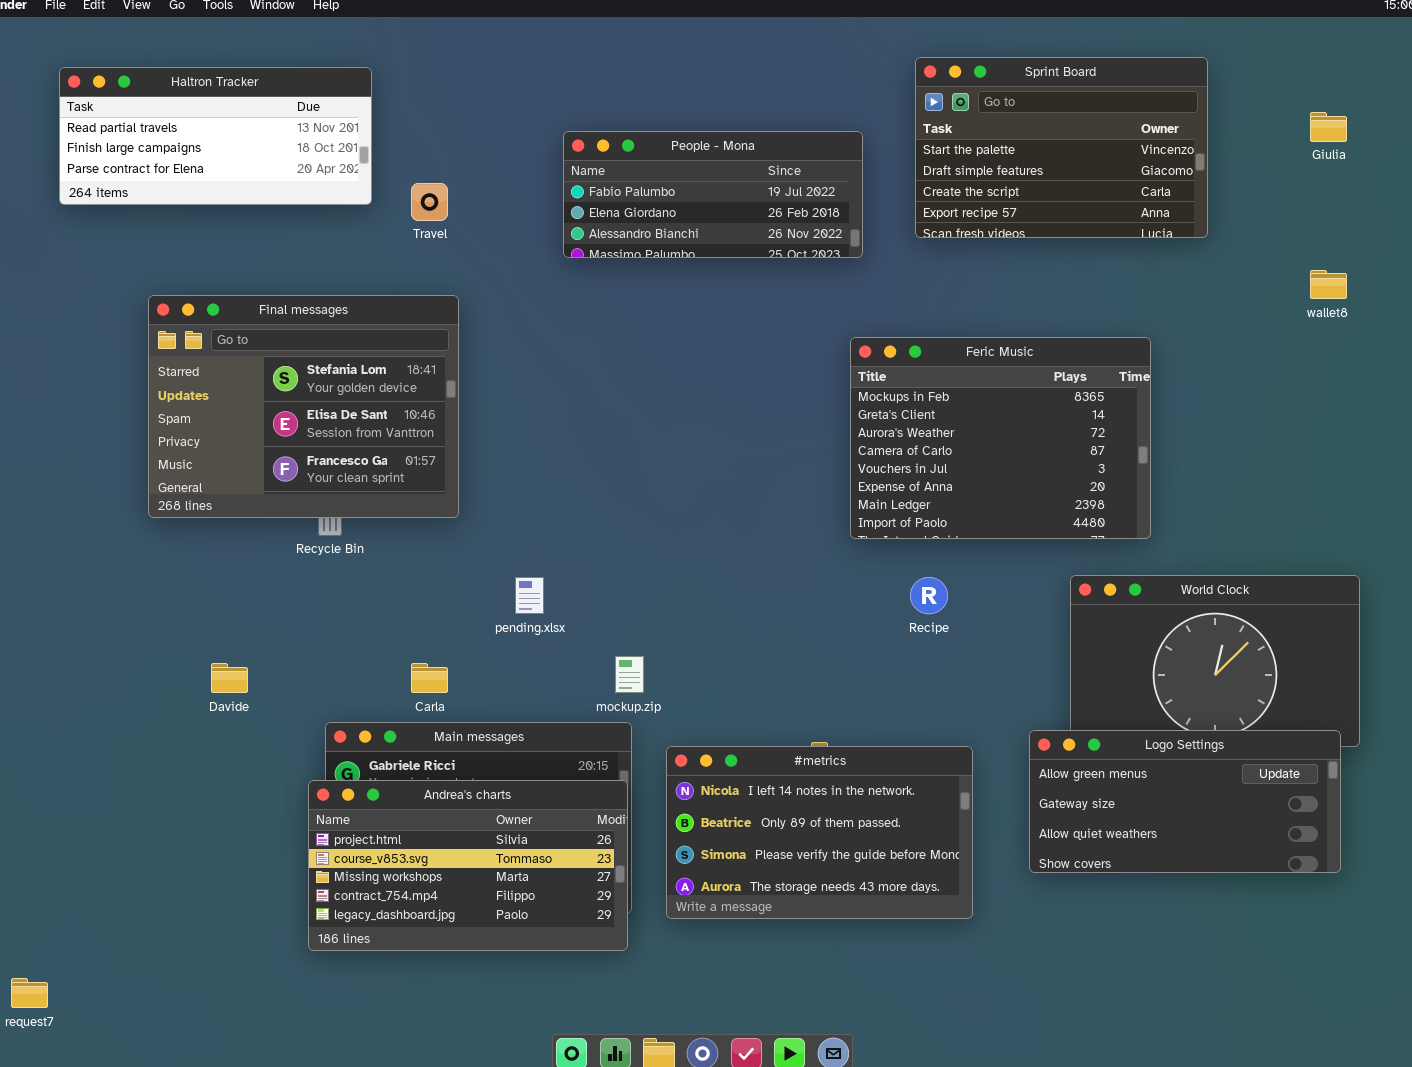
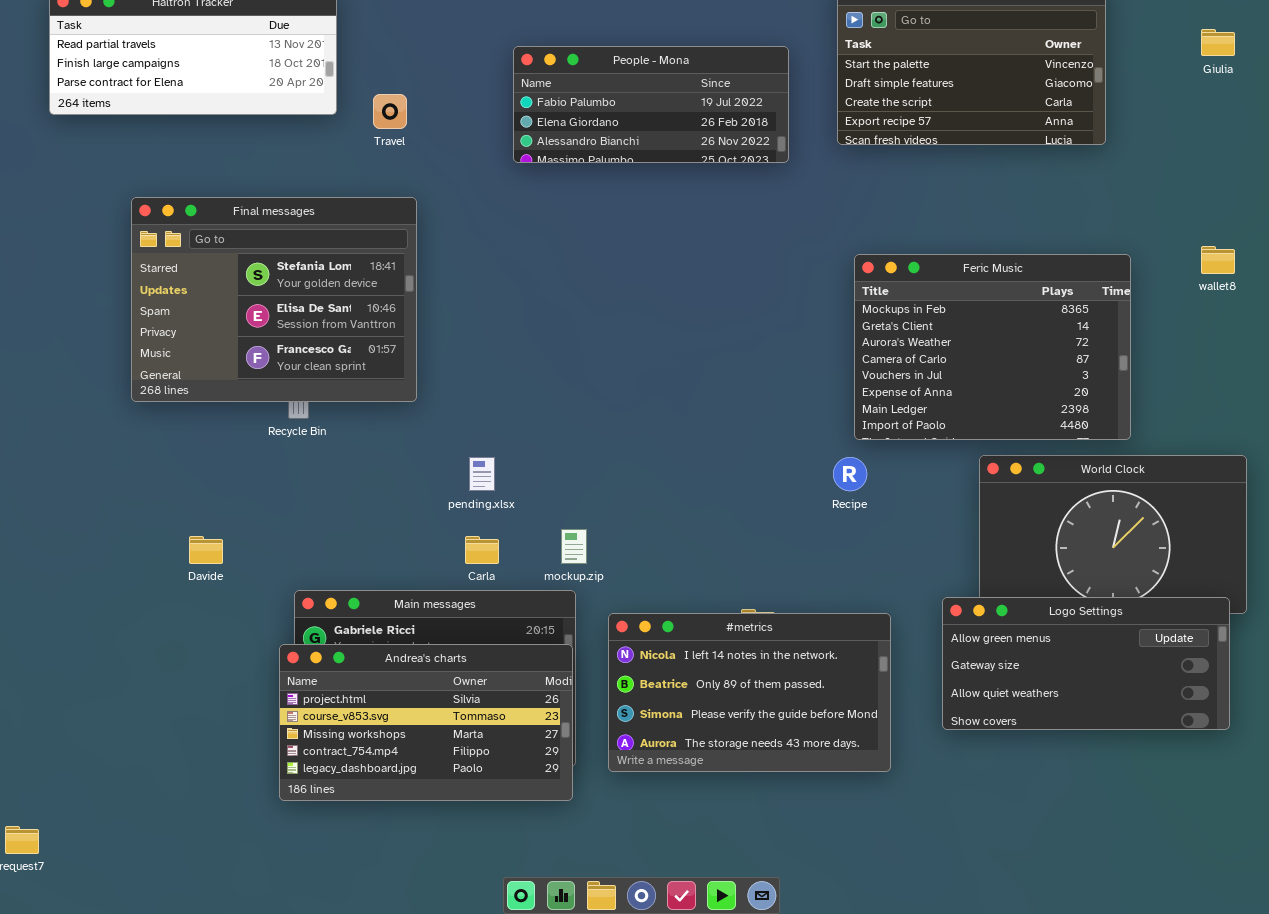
wallet8: [1310,270,1347,299] -> [1201,246,1235,274], moved
Feric Music: [850,337,1151,539] -> [854,254,1131,440], moved
Carla: [411,663,448,693] -> [465,536,499,564], moved

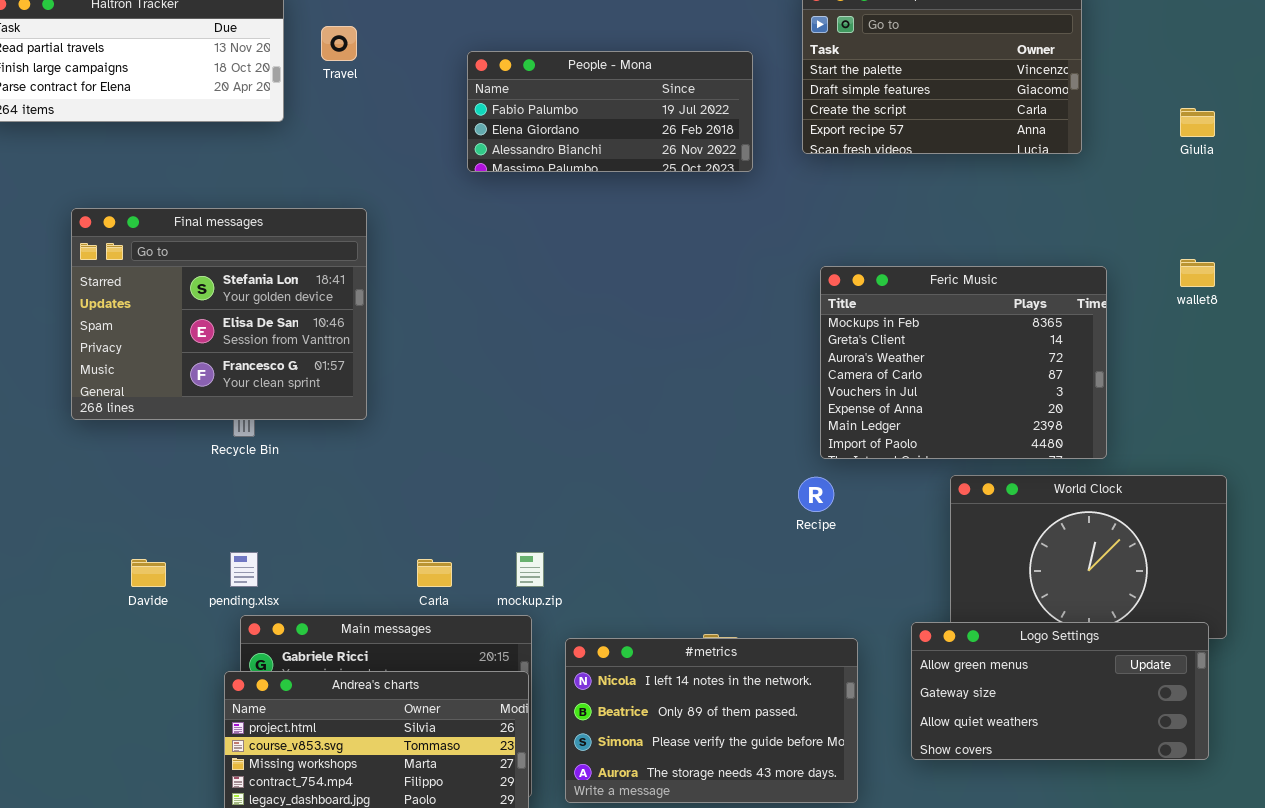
Giulia: [1201,29,1235,56] -> [1180,108,1215,137], moved
Travel: [373,94,407,129] -> [321,26,357,61], moved
pending.xlsx: [469,457,495,491] -> [230,552,258,587], moved

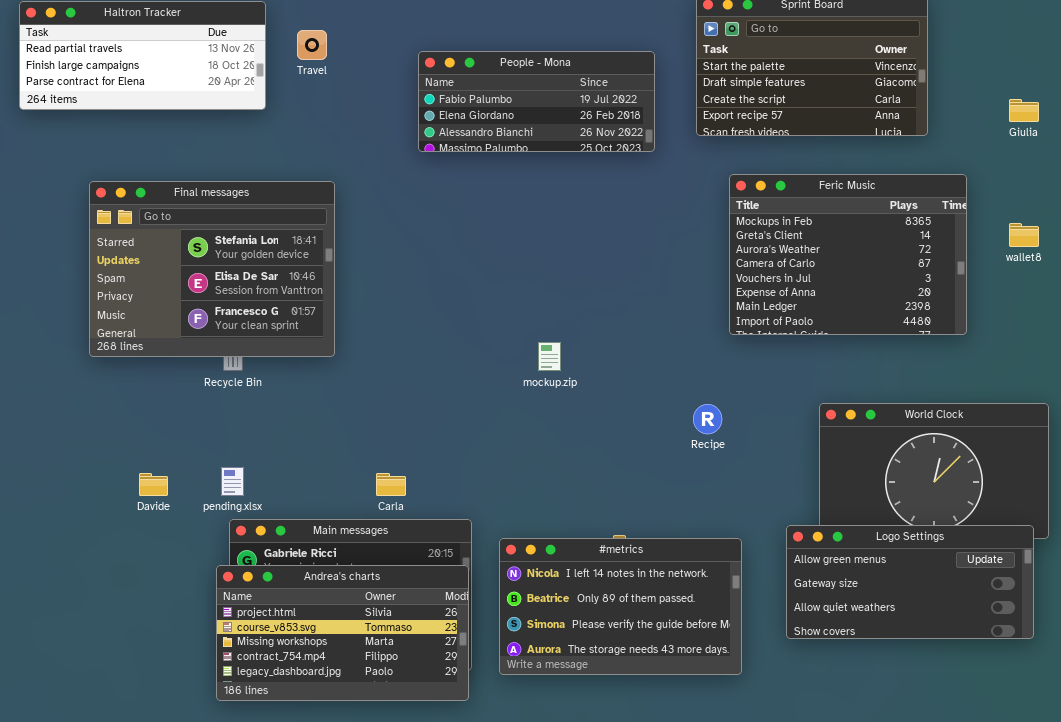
Feric Music: [820,266,1107,459] -> [729,174,967,335], moved
mockup.zip: [516,552,544,587] -> [538,342,561,371], moved

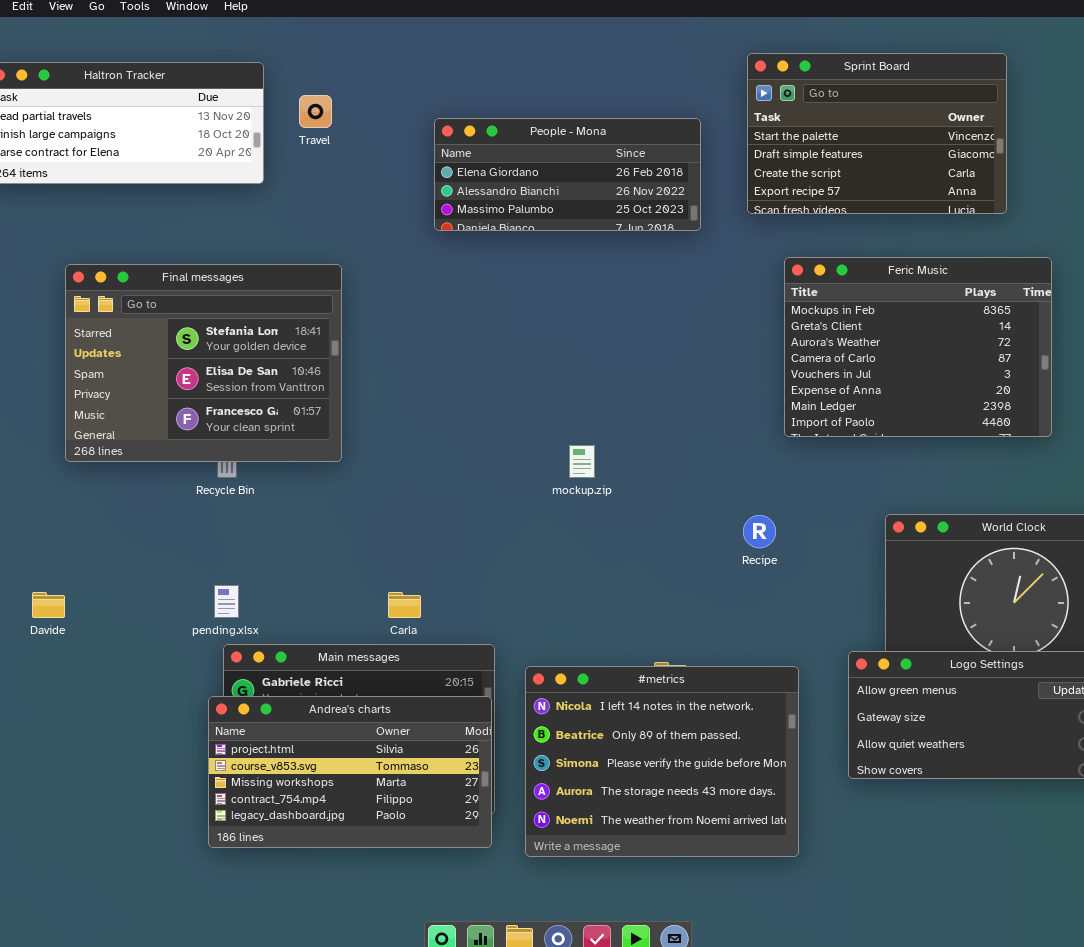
People - Mona: [418,51,655,152] -> [434,118,701,231], scrolled down 1 row
Davide: [139,473,168,496] -> [32,592,65,618], moved
#metrics: [499,538,742,675] -> [525,666,799,857], resized

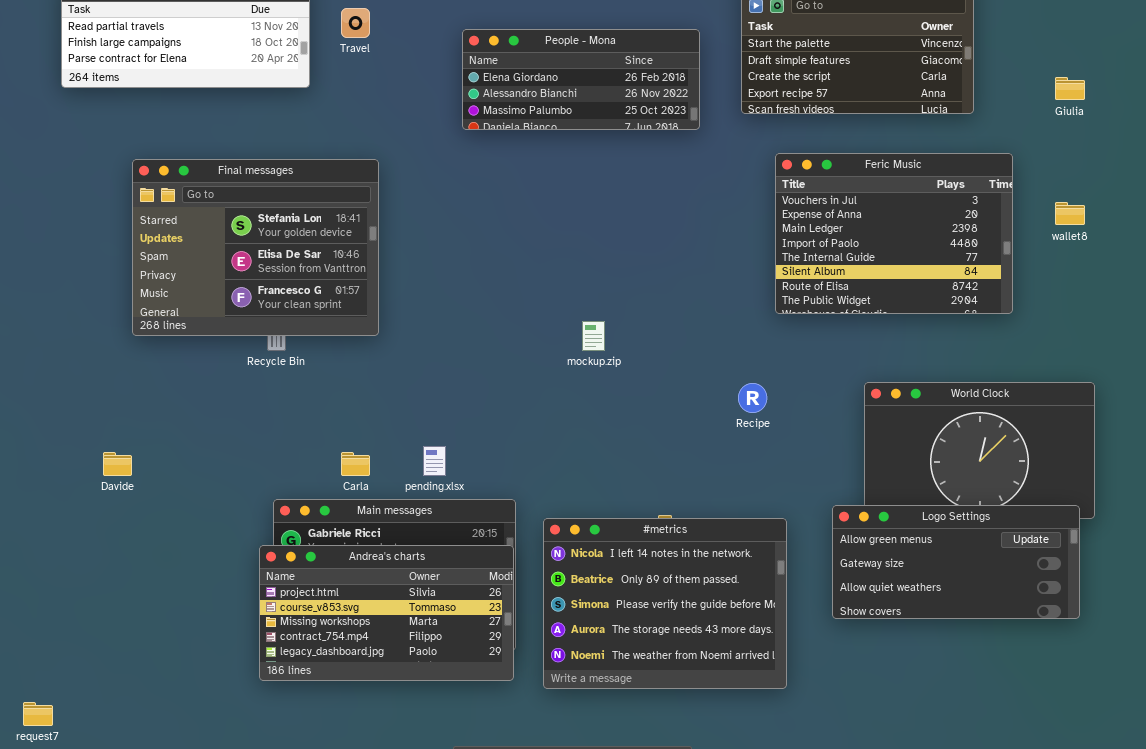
Feric Music: [784,257,1052,437] -> [775,153,1013,314], scrolled down 4 rows
pending.xlsx: [214,585,239,618] -> [423,446,446,476], moved
Carla: [388,592,421,618] -> [341,452,370,476], moved

